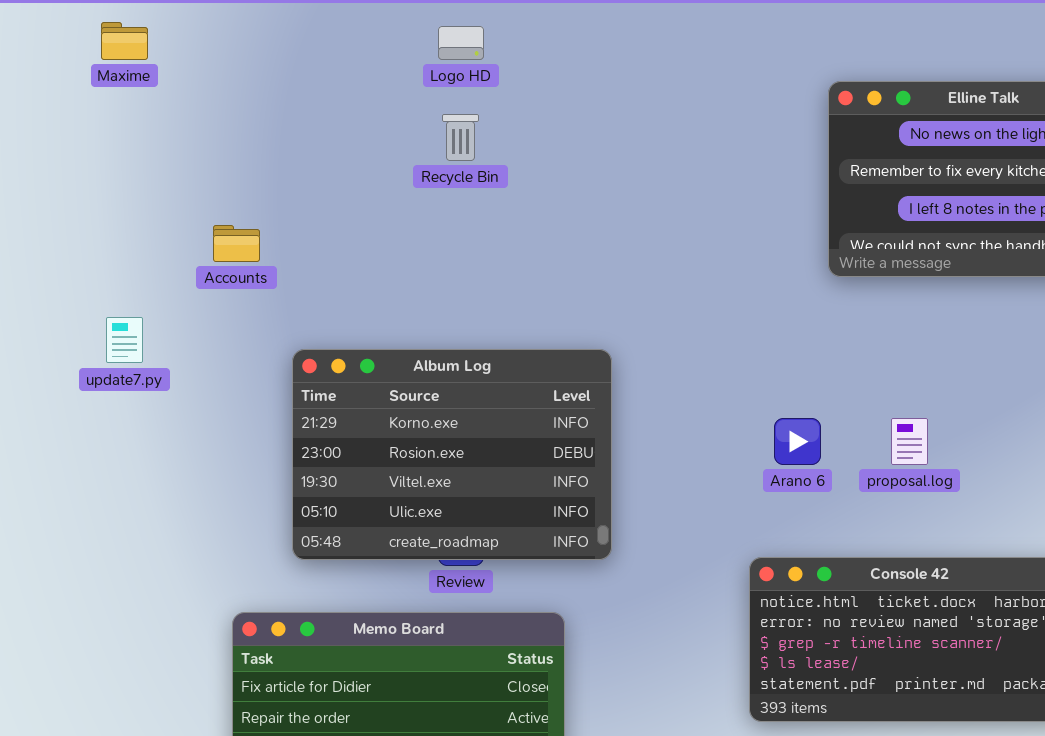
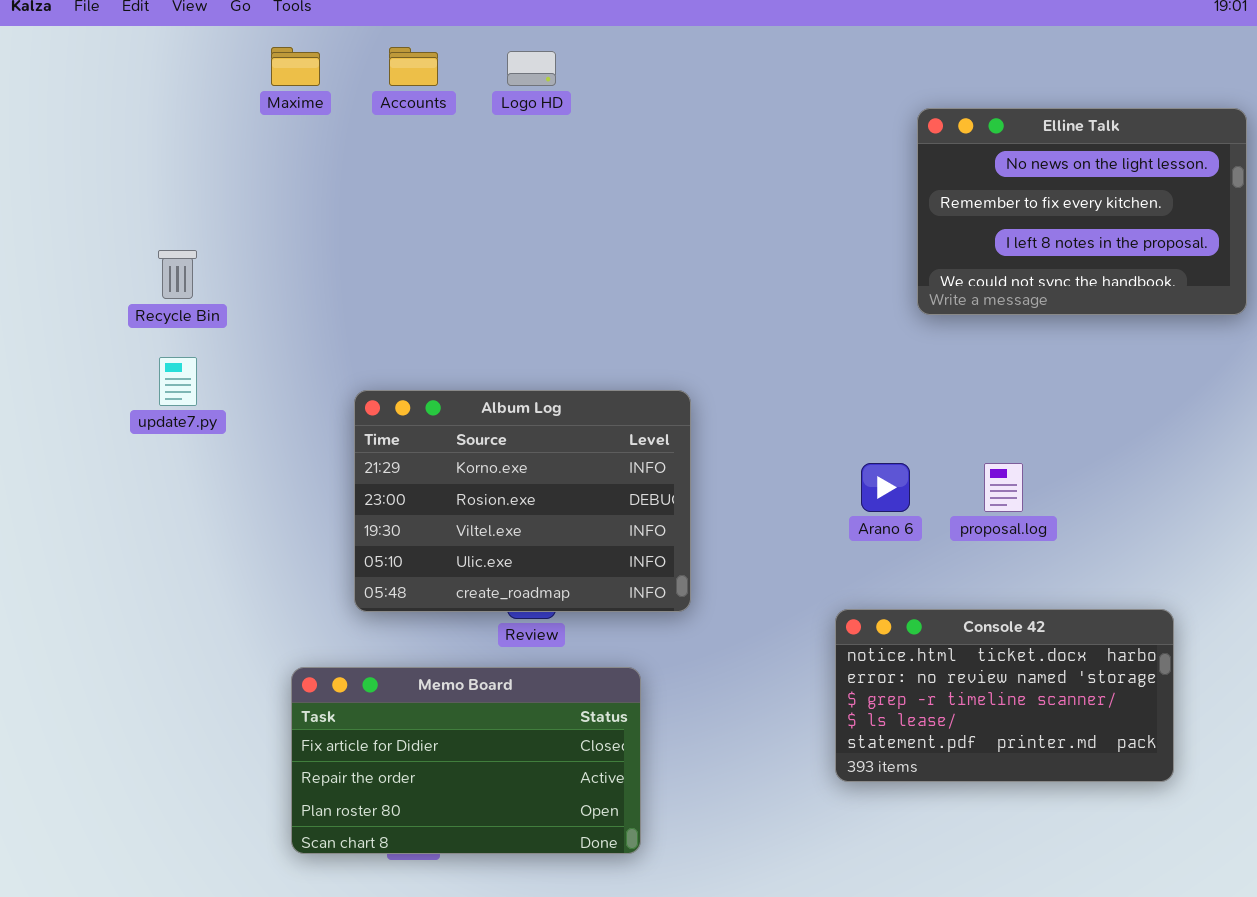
Maxime: [101,22,148,60] -> [271,47,320,86], moved
Recycle Bin: [442,114,479,161] -> [158,250,197,299], moved
Accounts: [213,225,260,262] -> [389,47,438,86], moved

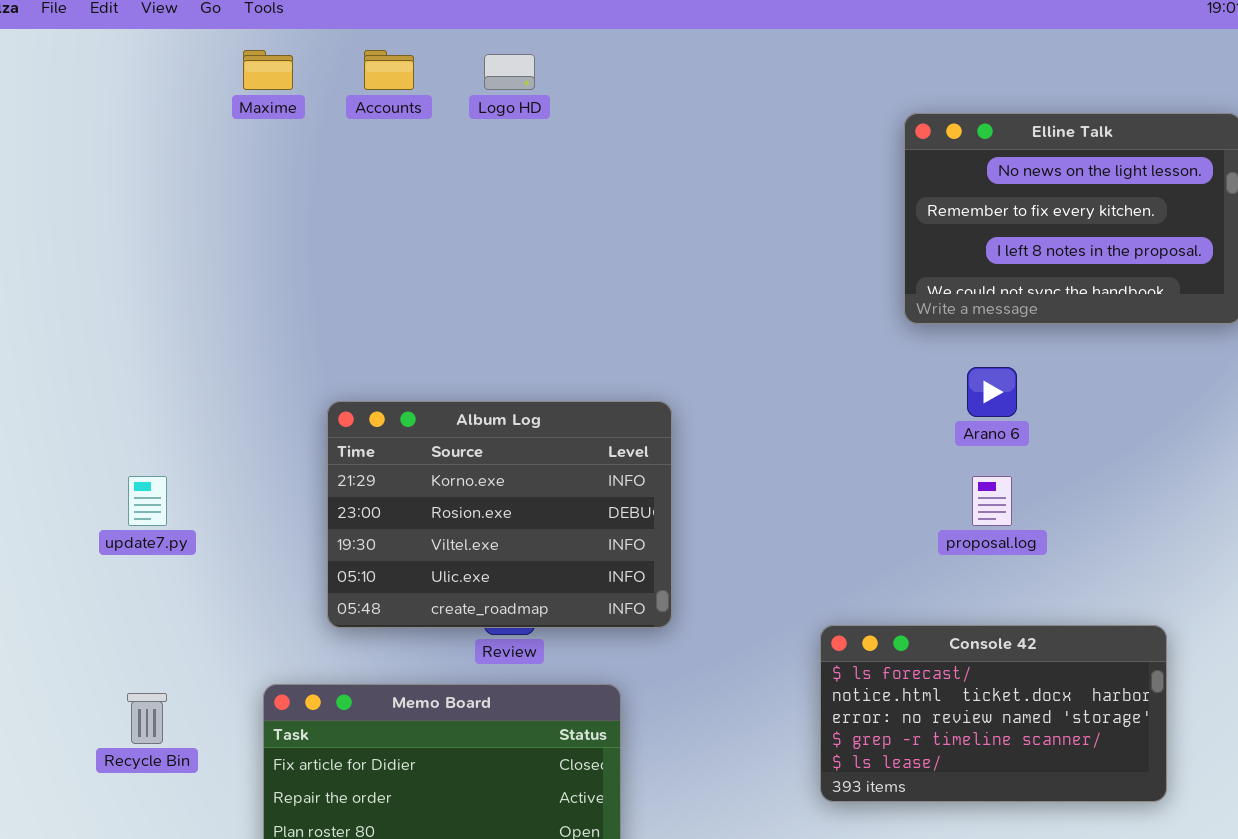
Recycle Bin: [158,250,197,299] -> [127,693,167,744], moved
update7.py: [159,357,197,406] -> [128,476,167,526], moved
Arano 6: [861,463,910,512] -> [967,367,1017,417], moved
Console 42: [835,609,1174,782] -> [820,625,1167,802], scrolled up 1 row

